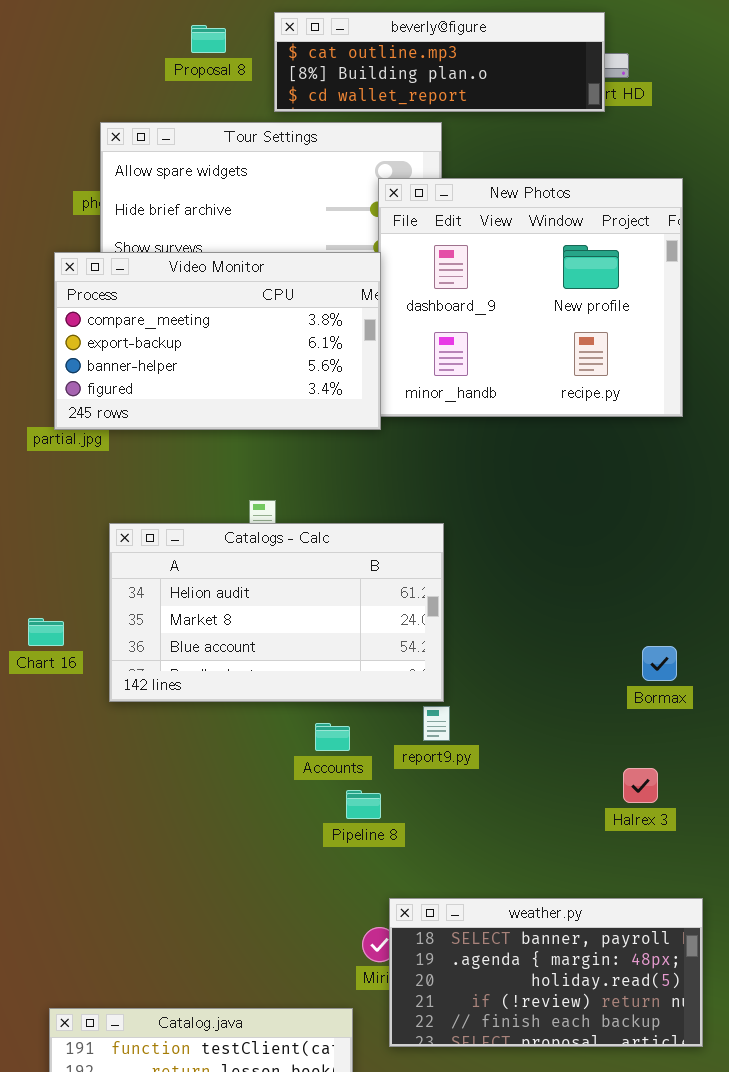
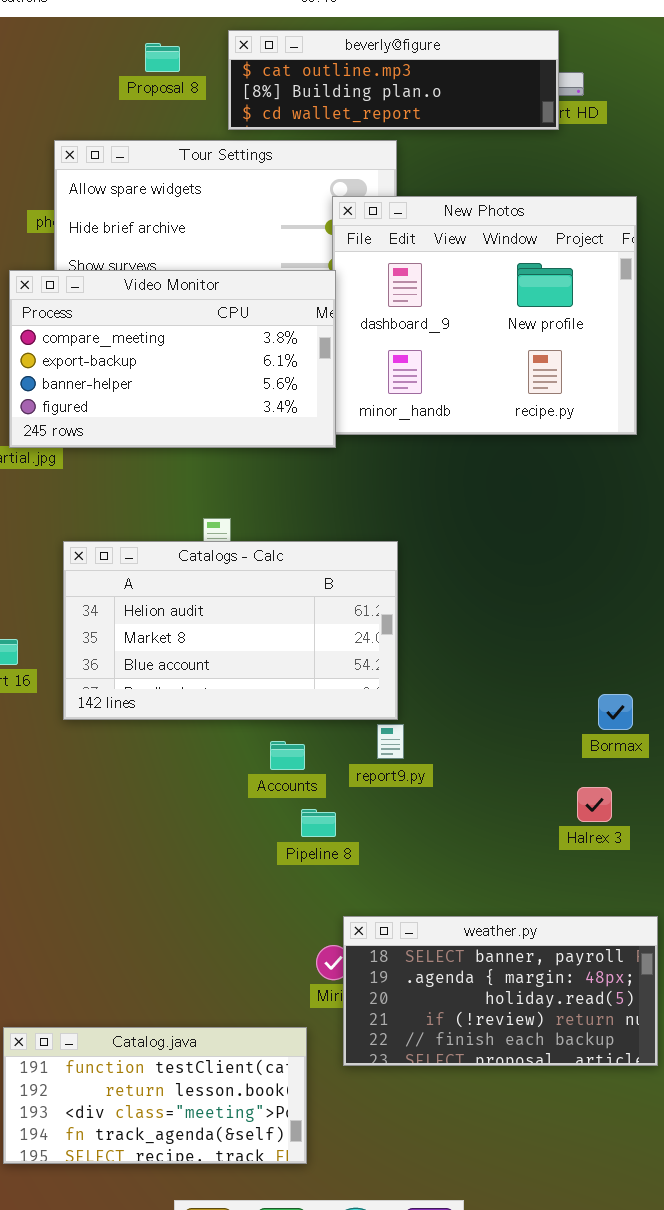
Bormax: [642,646,677,681] -> [598,694,633,730], moved

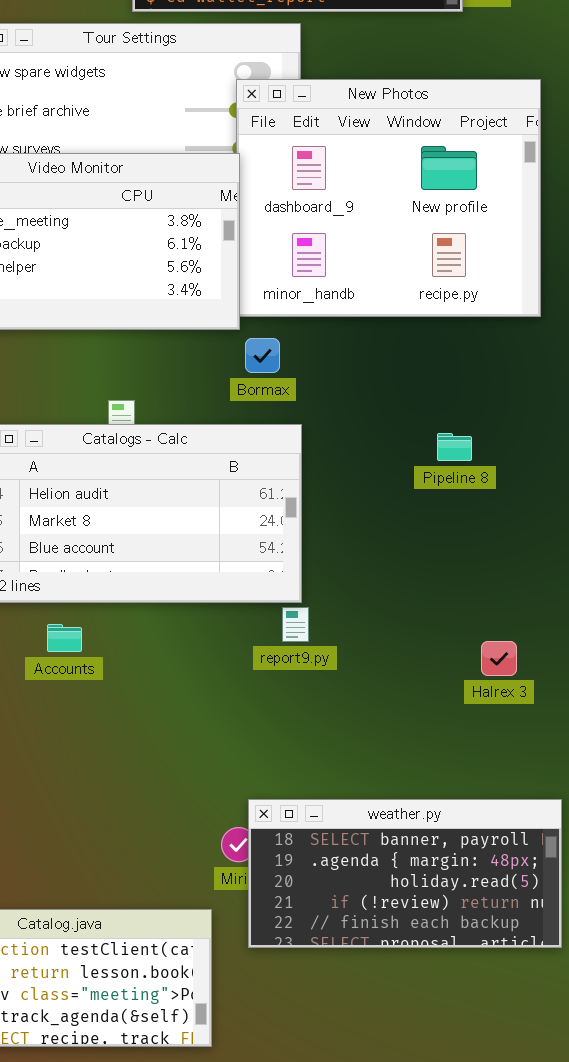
Bormax: [598,694,633,730] -> [245,338,280,373], moved
Accounts: [270,741,305,770] -> [47,624,82,652], moved
Halrex 3: [577,787,612,822] -> [481,641,517,676], moved
Pipeline 8: [301,809,336,837] -> [437,433,472,461], moved

